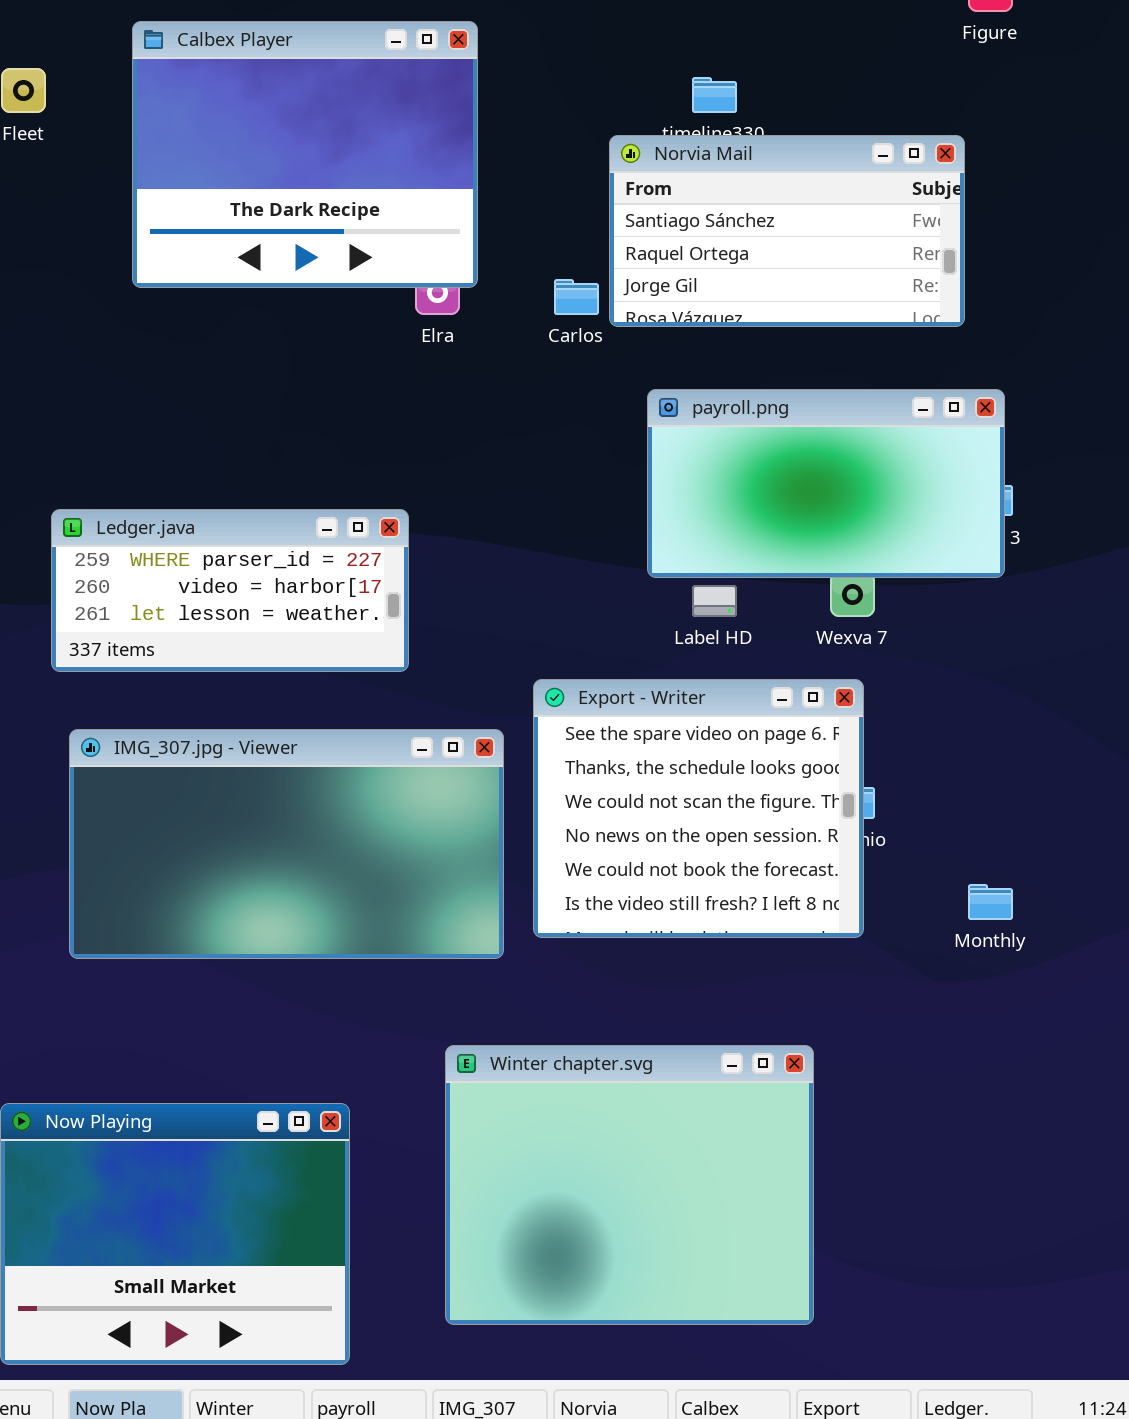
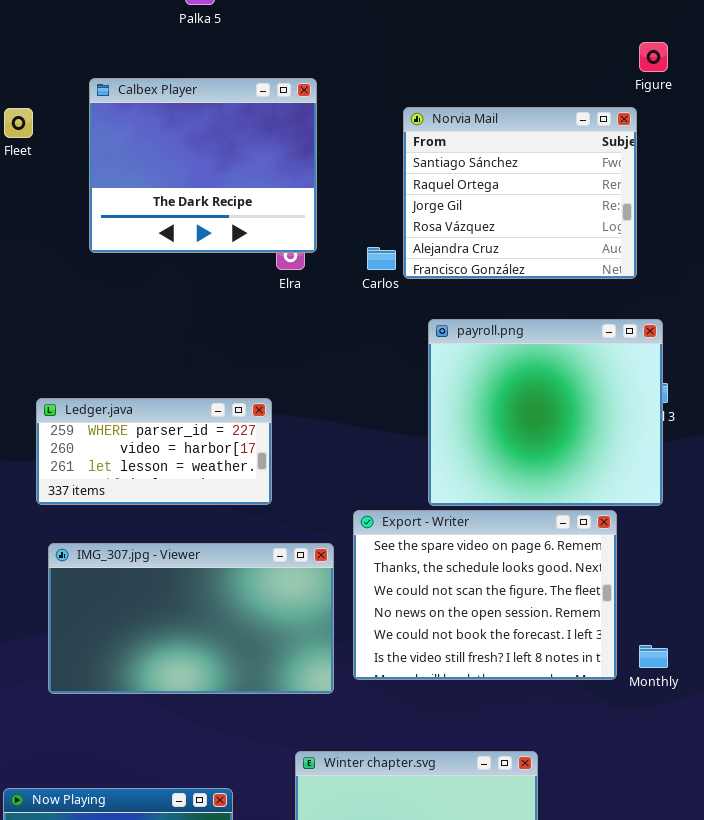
Norvia Mail: [609,135,965,327] -> [403,107,637,279], resized
payroll.png: [647,389,1005,578] -> [428,319,663,506], resized
Export - Writer: [533,679,864,938] -> [353,510,617,680], resized

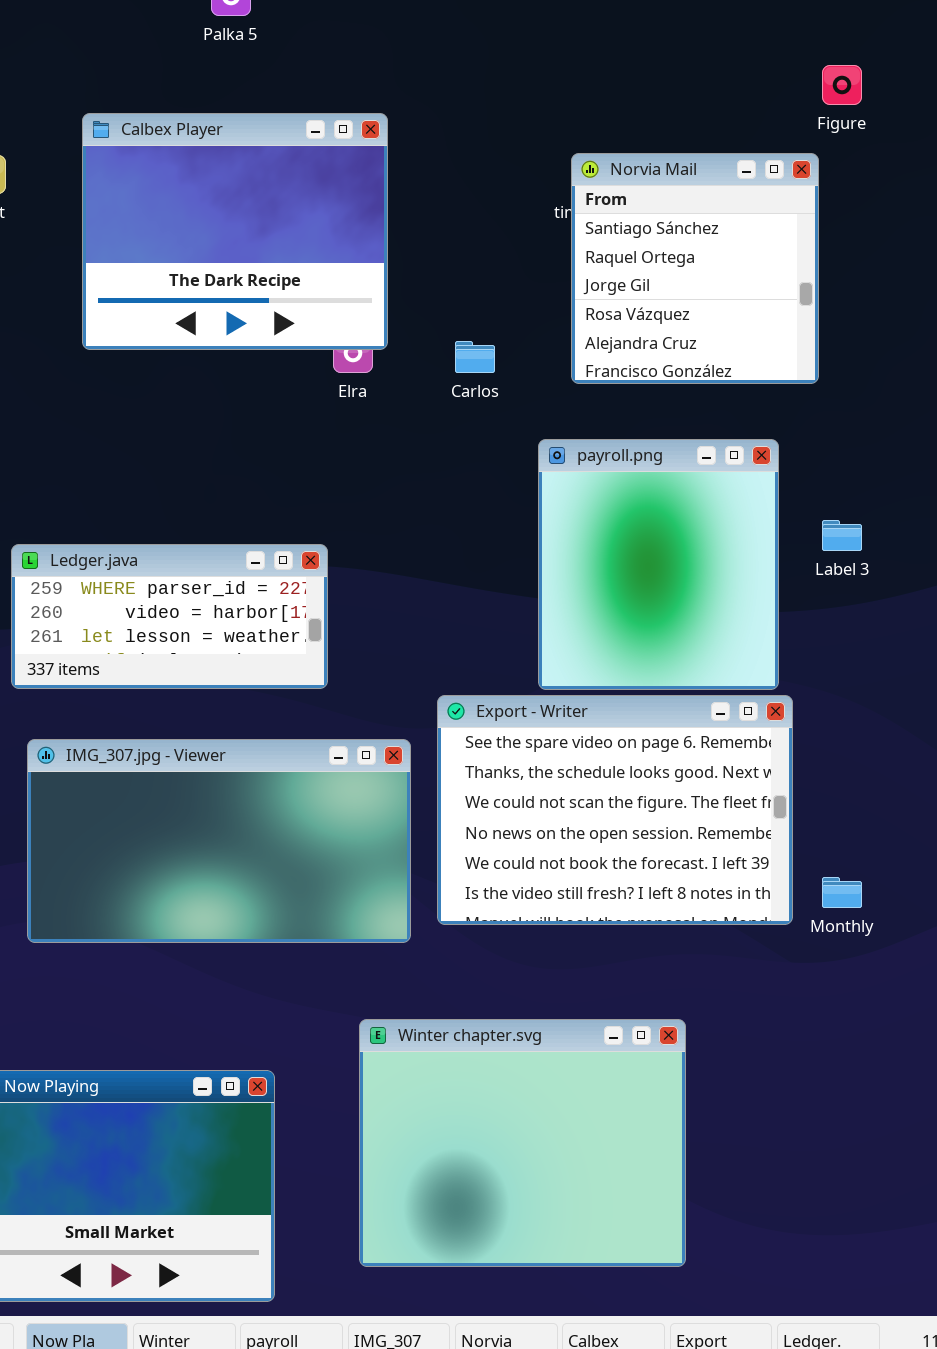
Norvia Mail: [403,107,637,279] -> [571,153,819,384], resized
payroll.png: [428,319,663,506] -> [538,439,779,690], resized

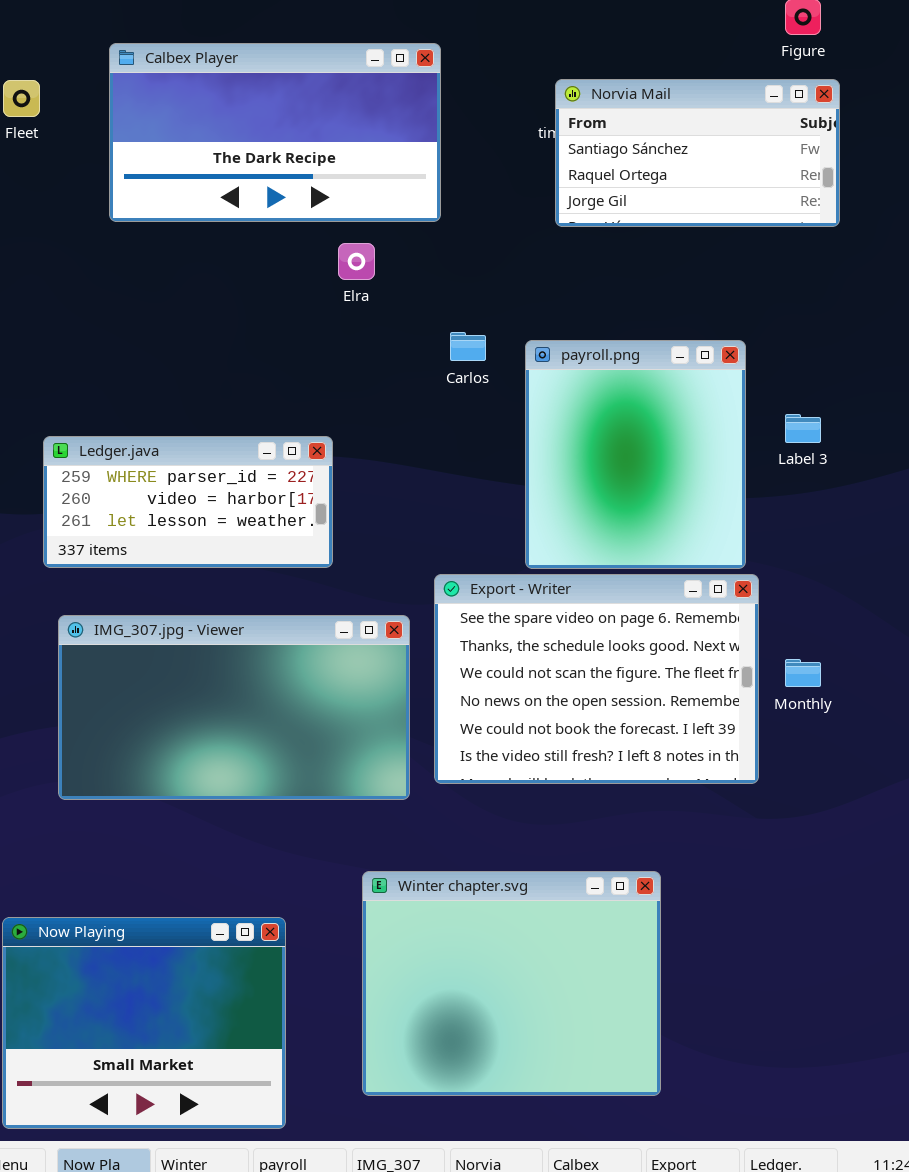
Calbex Player: [82,113,388,350] -> [109,43,441,222], resized
Norvia Mail: [571,153,819,384] -> [555,79,840,227], resized
Carlos: [455,341,495,373] -> [450,332,486,361], moved
Monthly: [822,877,862,908] -> [785,659,821,687], moved

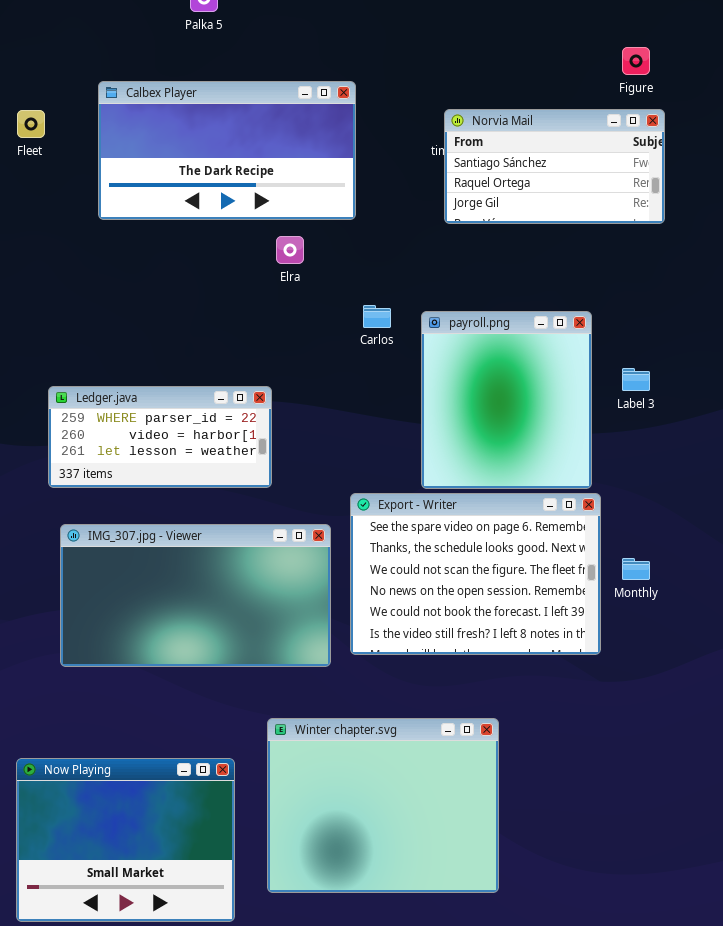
Winter chapter.svg: [362,871,661,1096] -> [267,718,499,893], moved

